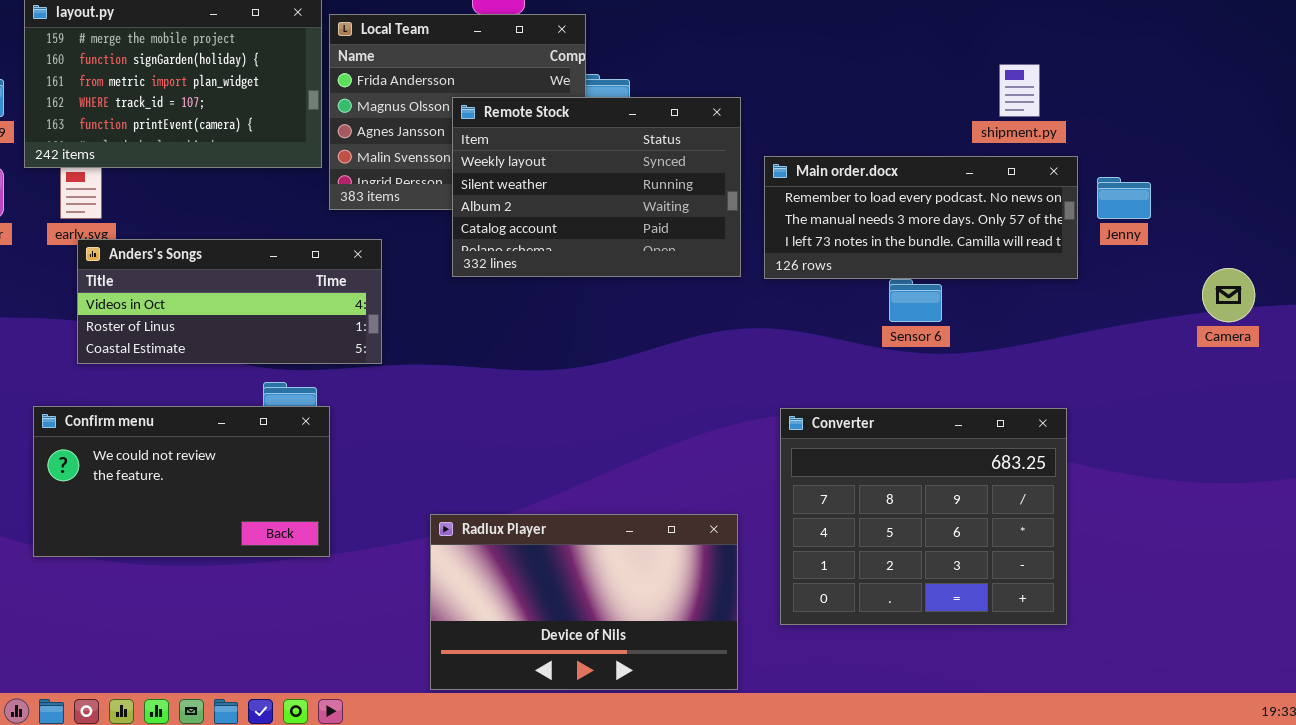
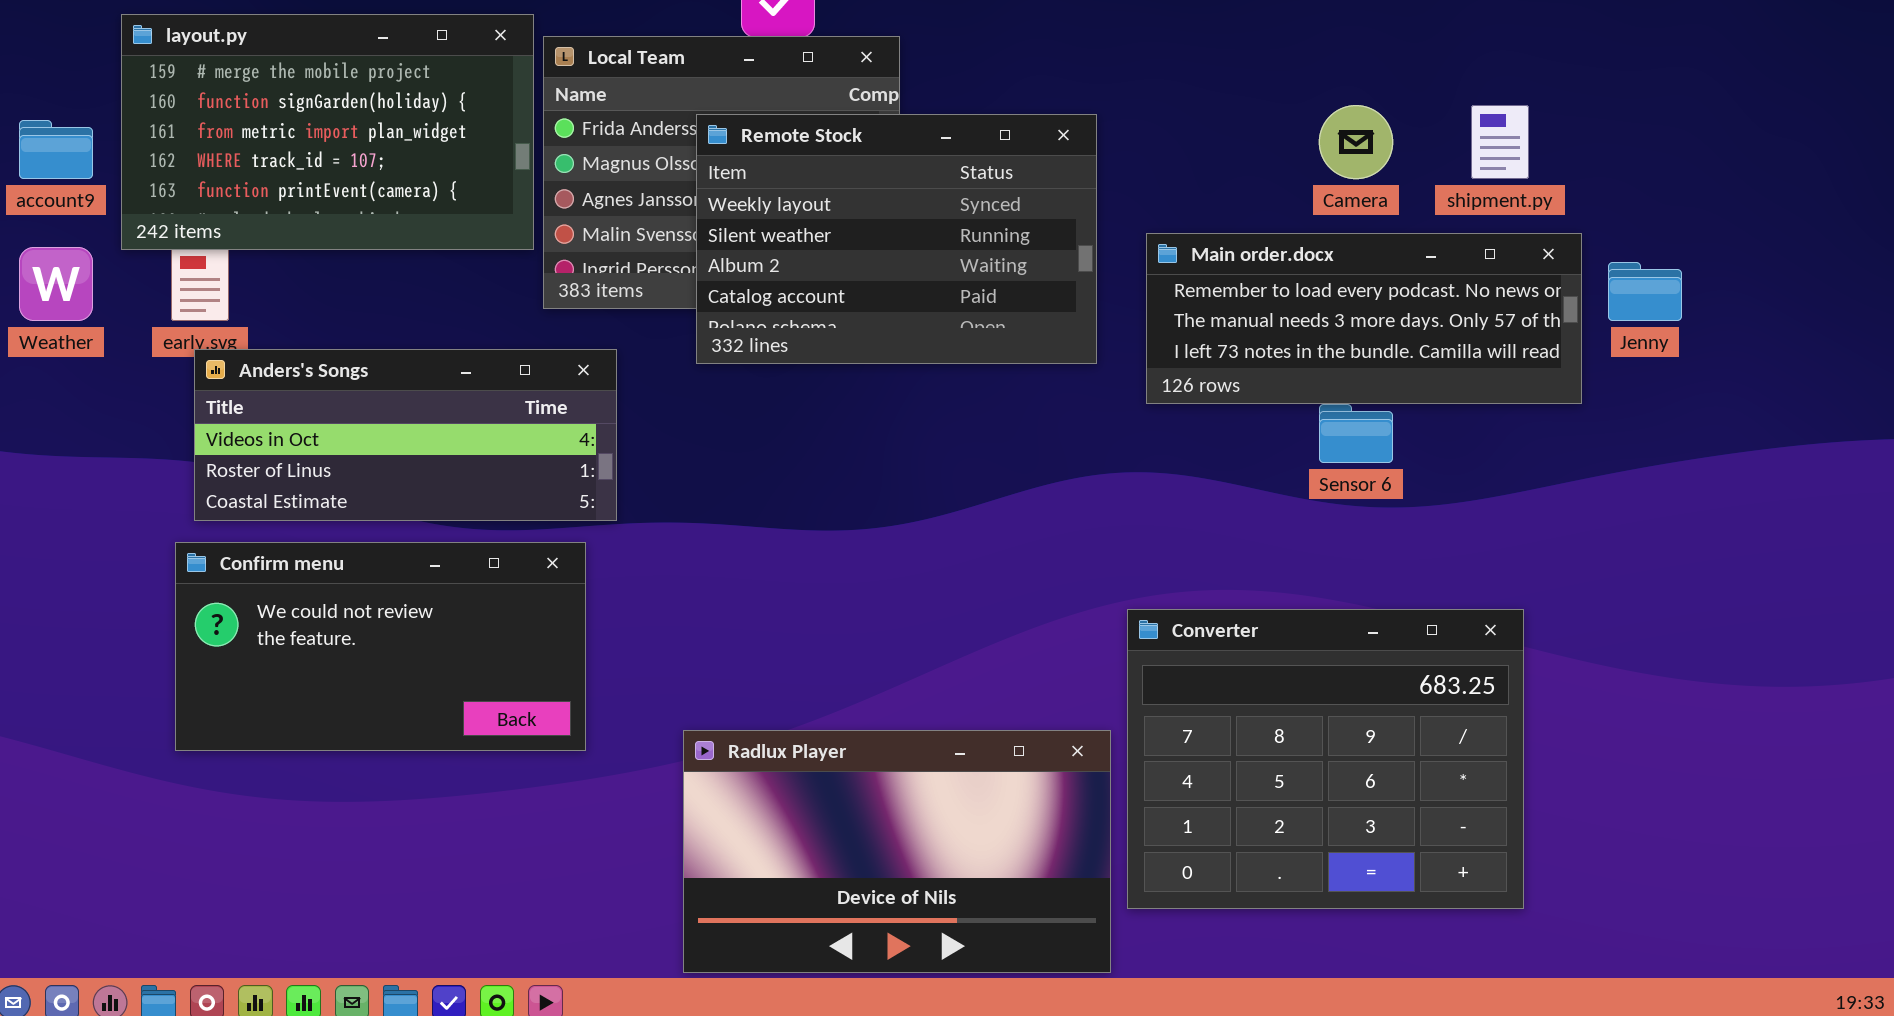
Remote Stock: [452,97,741,277] -> [696,114,1097,364], moved
Camera: [1202,268,1255,322] -> [1319,105,1393,179], moved
Confirm menu: [33,406,330,557] -> [175,542,586,751], moved
Converter: [780,408,1067,625] -> [1127,609,1524,909], moved

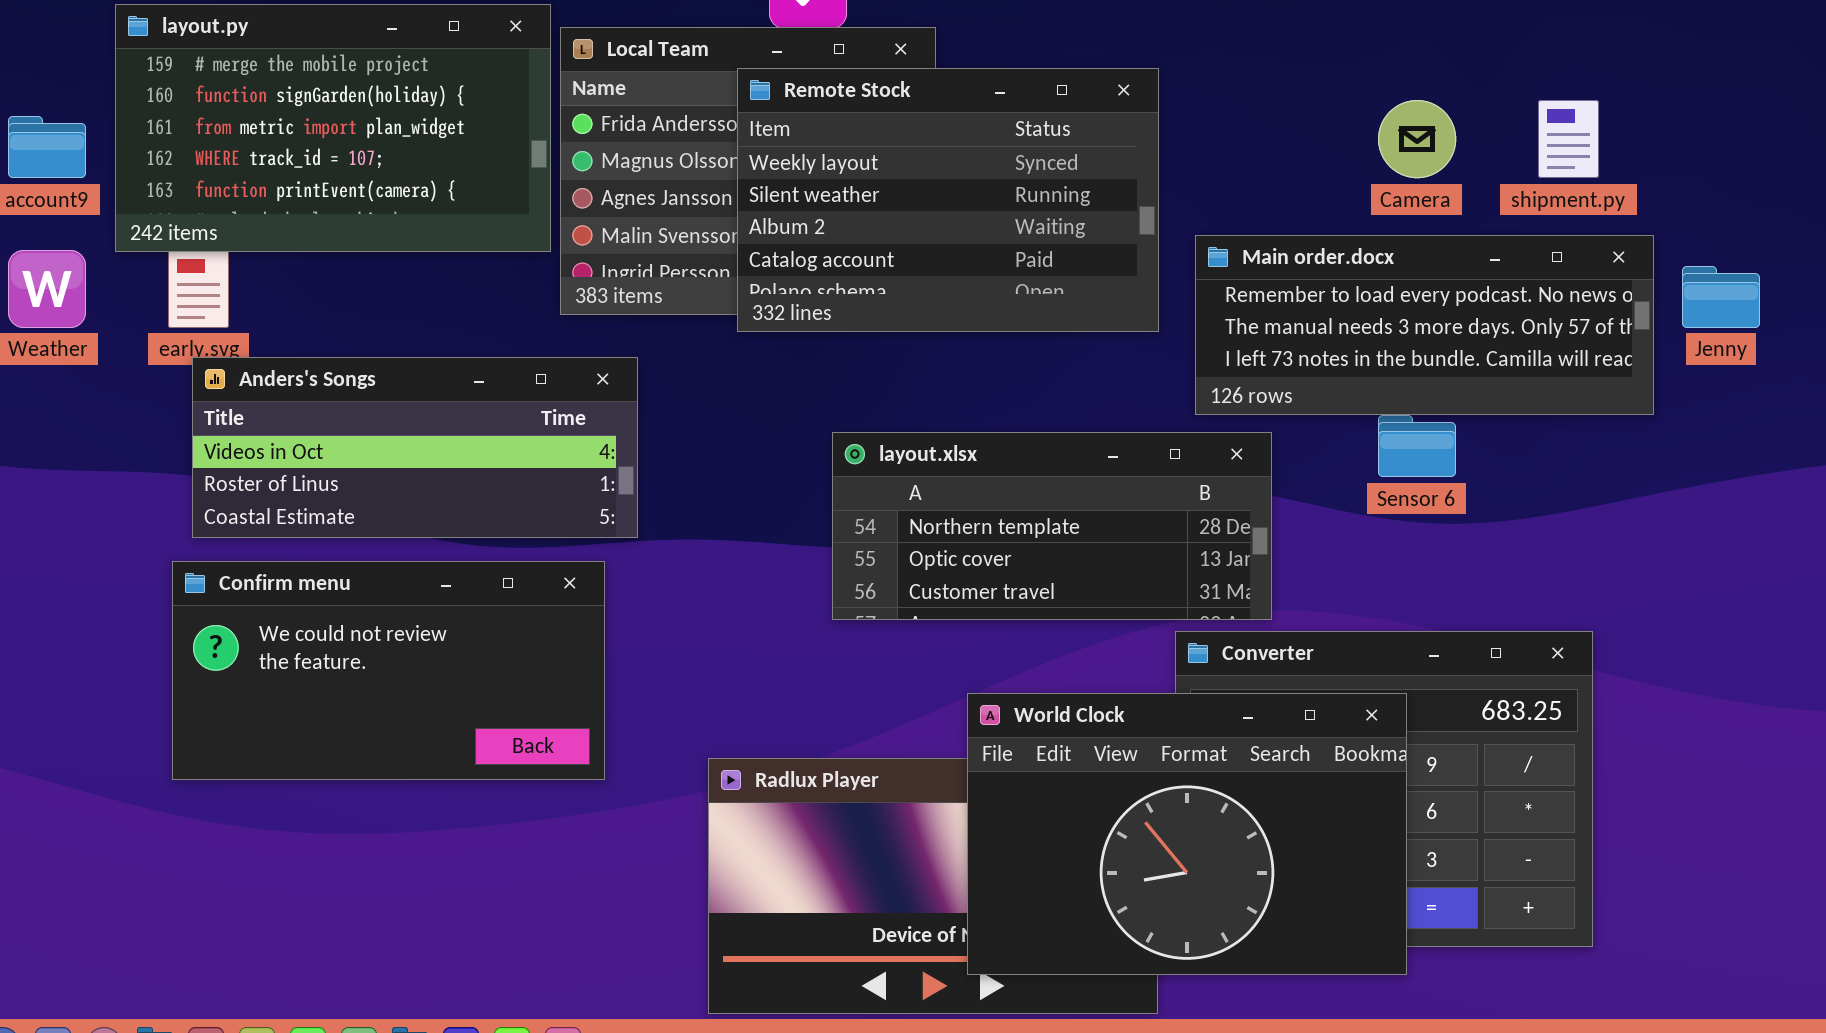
Remote Stock: [696,114,1097,364] -> [737,68,1159,332], moved
layout.xlsx: none -> [832,432,1272,620], opened
World Clock: none -> [967,693,1407,975], opened

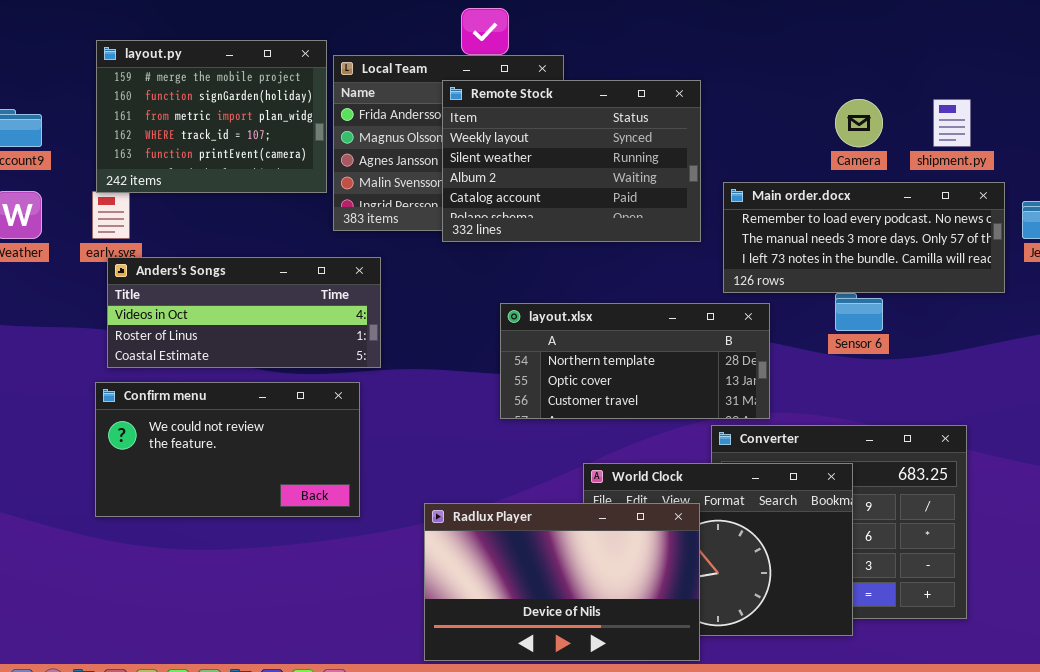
layout.py: [115,4,551,252] -> [96,40,327,193], resized
Radlux Player: [708,758,1158,1014] -> [424,503,700,661], raised

